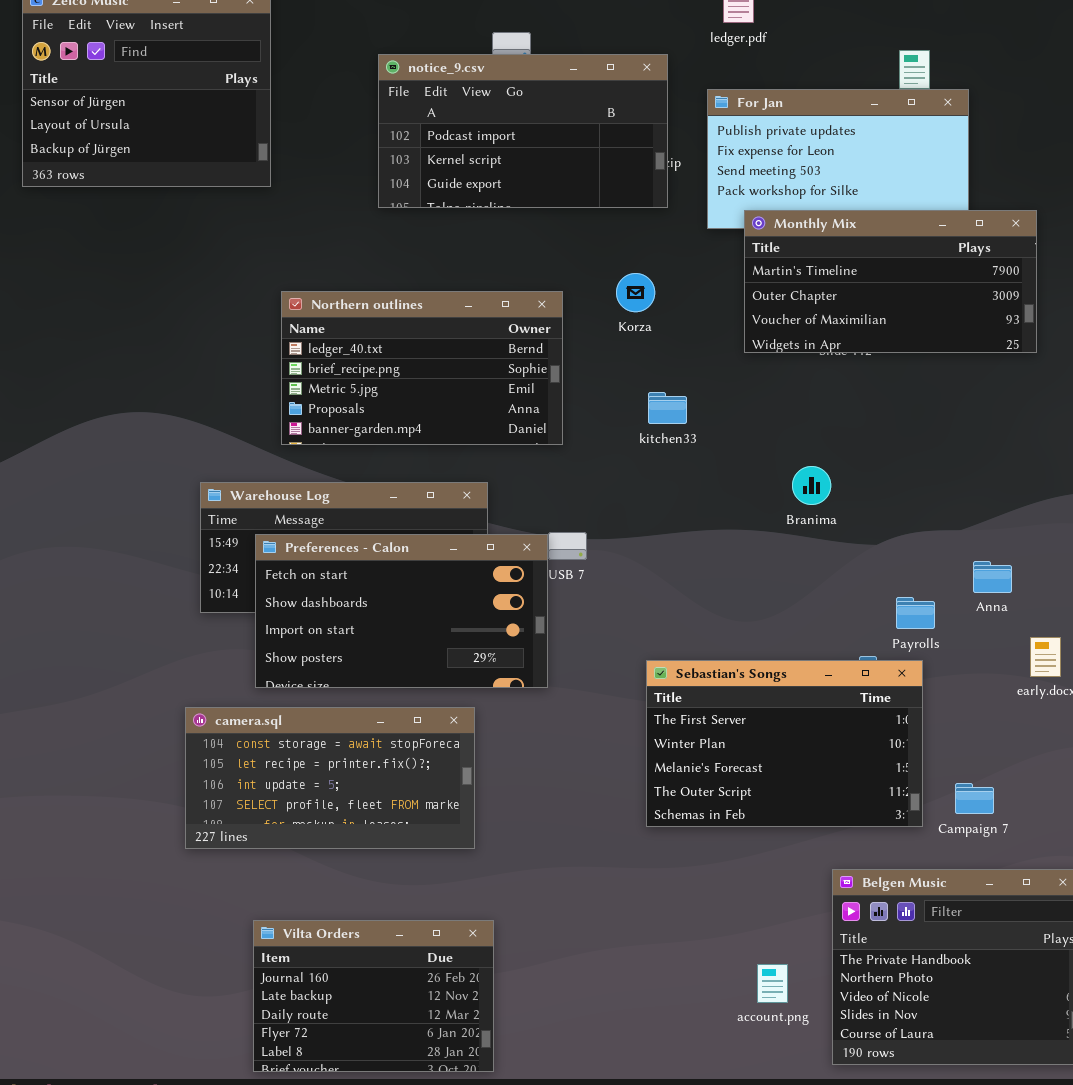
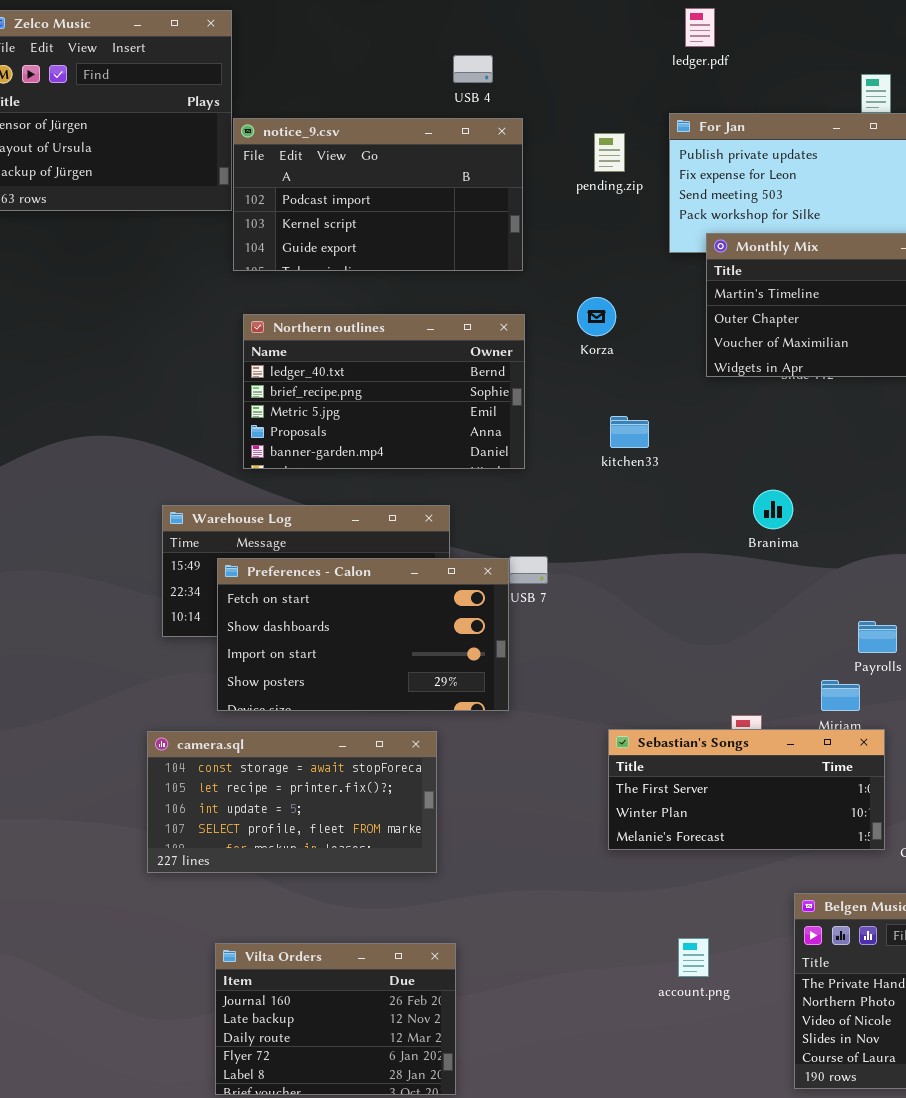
notice_9.csv: [378,54,668,208] -> [233,118,523,271], moved
Sebastian's Songs: [646,660,923,827] -> [608,729,885,850], resized
account.png: [757,964,788,1003] -> [678,938,709,977], moved

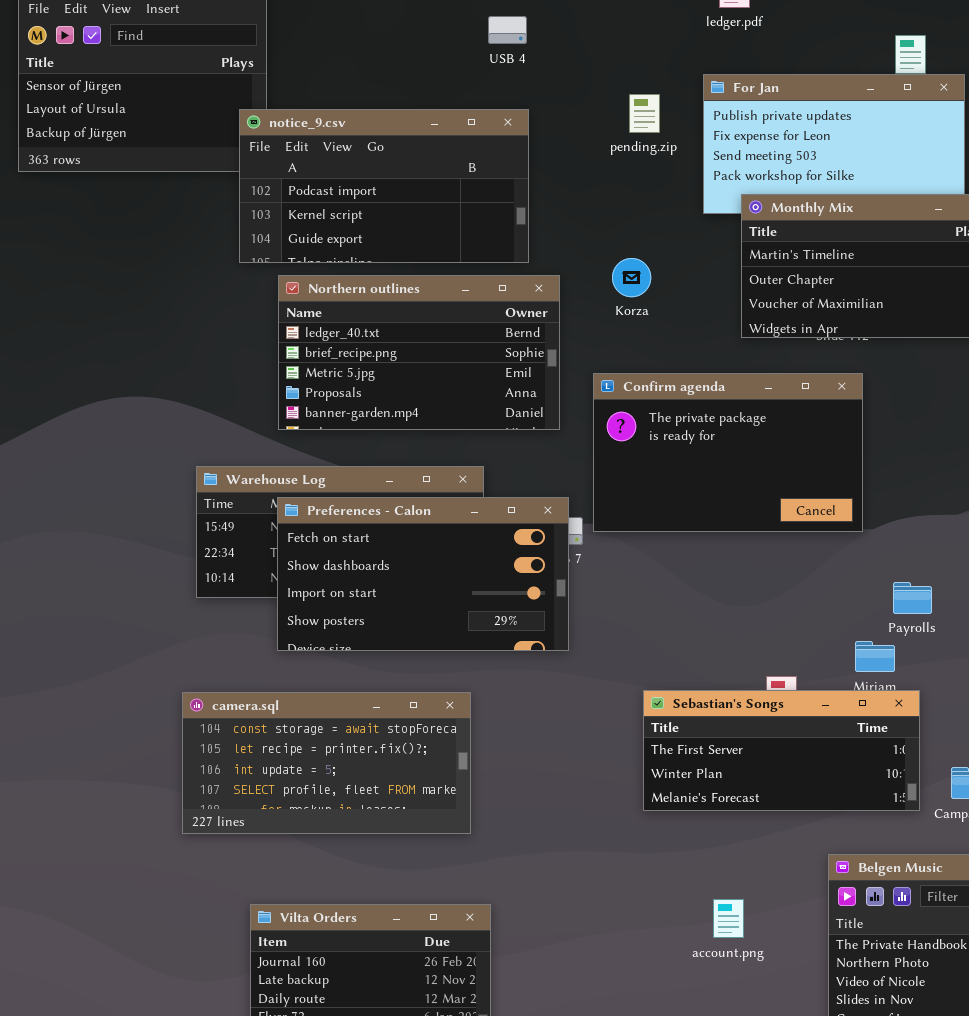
notice_9.csv: [233,118,523,271] -> [239,109,529,263], moved
Confirm agenda: none -> [593,373,863,532], opened
Preferences - Calon: [217,558,509,711] -> [277,497,569,651], moved

